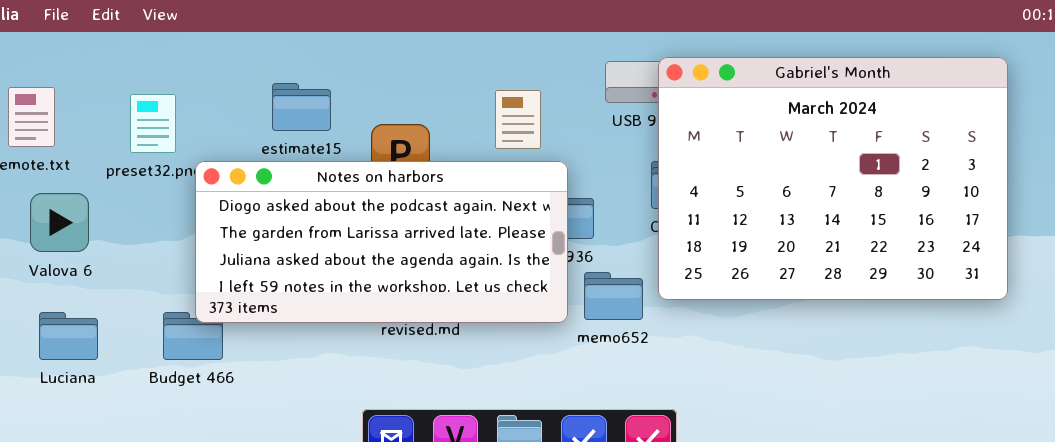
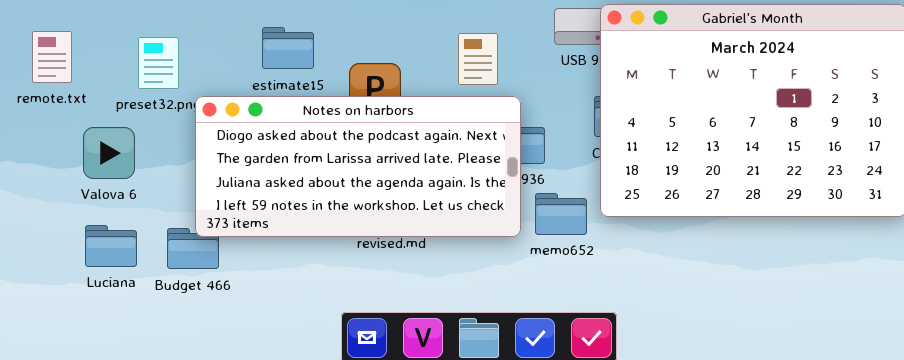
Valova 6: [30,193,89,252] -> [83,127,135,179], moved
Luciana: [39,312,98,360] -> [85,225,137,267], moved

